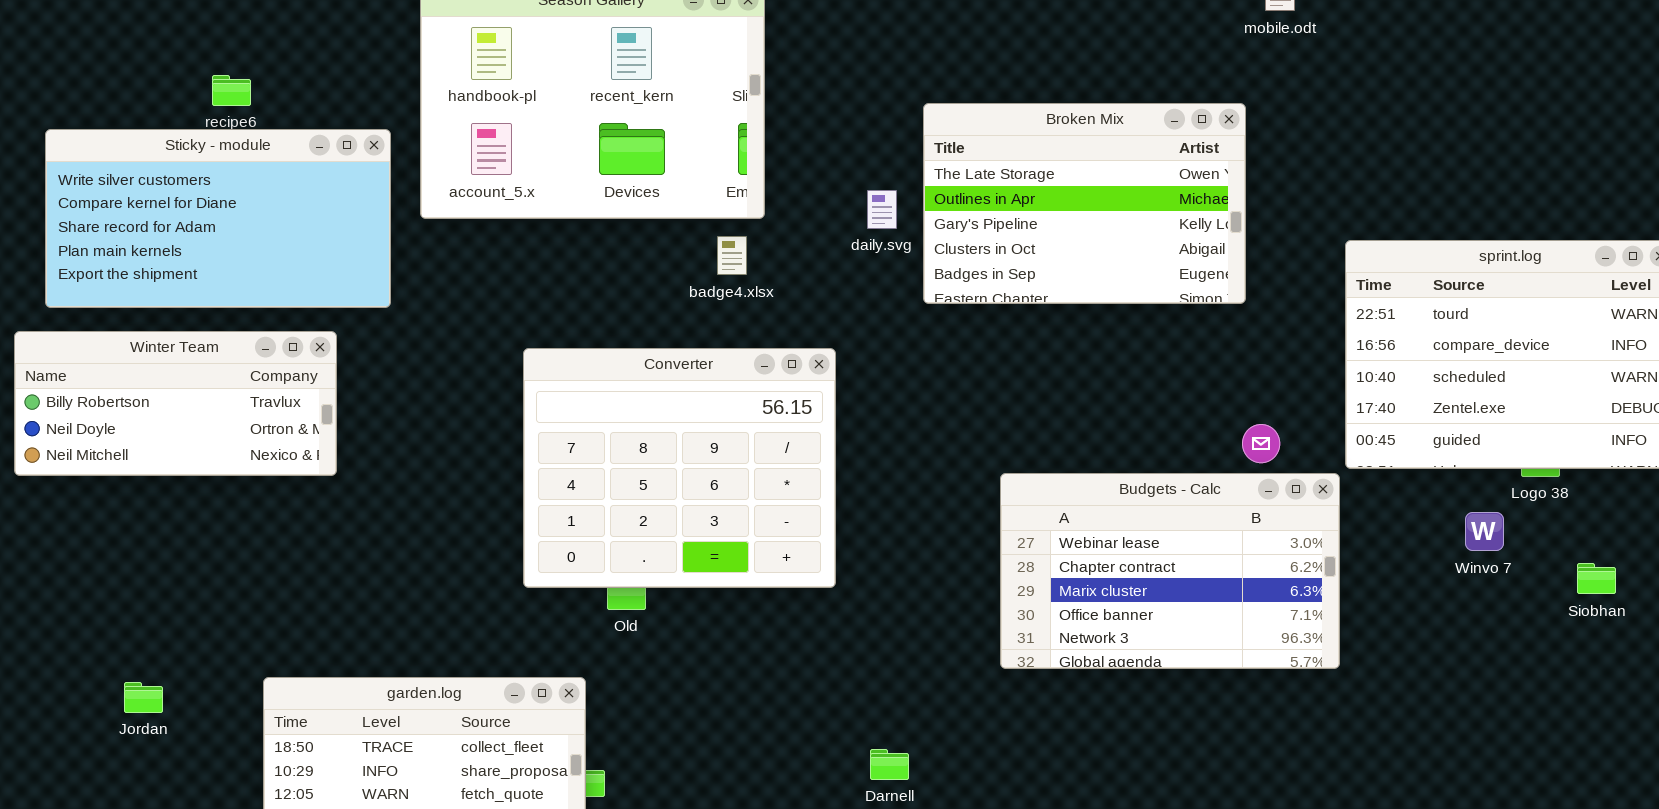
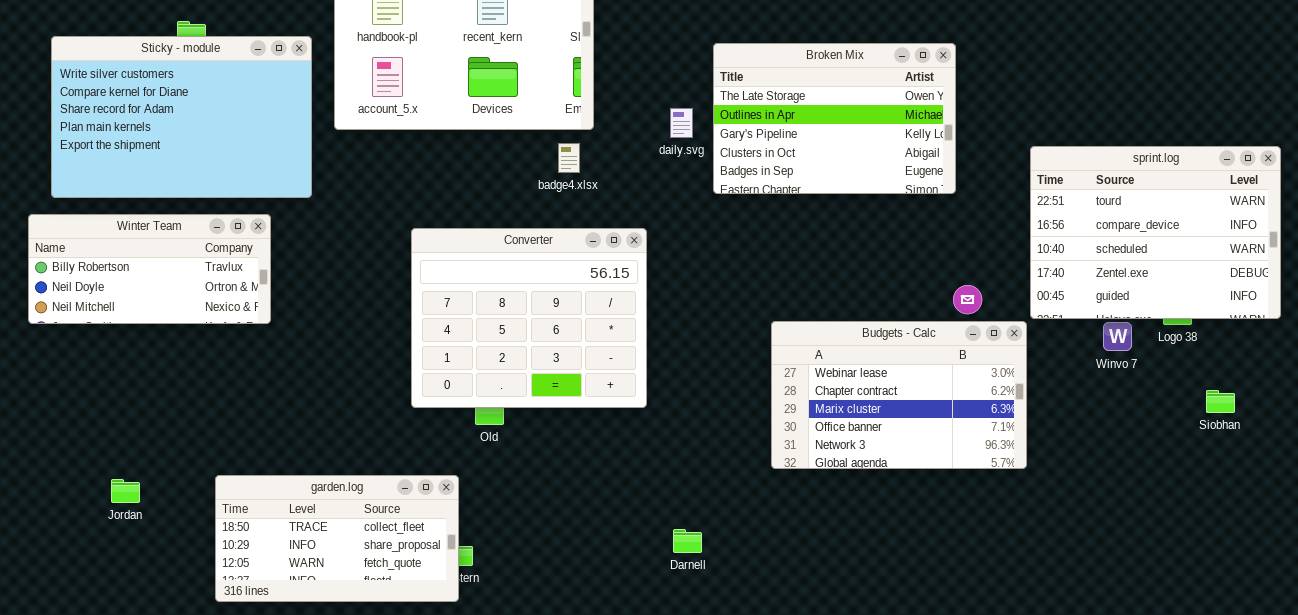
Sticky - module: [45,129,391,308] -> [51,36,312,198], resized
Winvo 7: [1465,512,1504,551] -> [1103,322,1132,351], moved

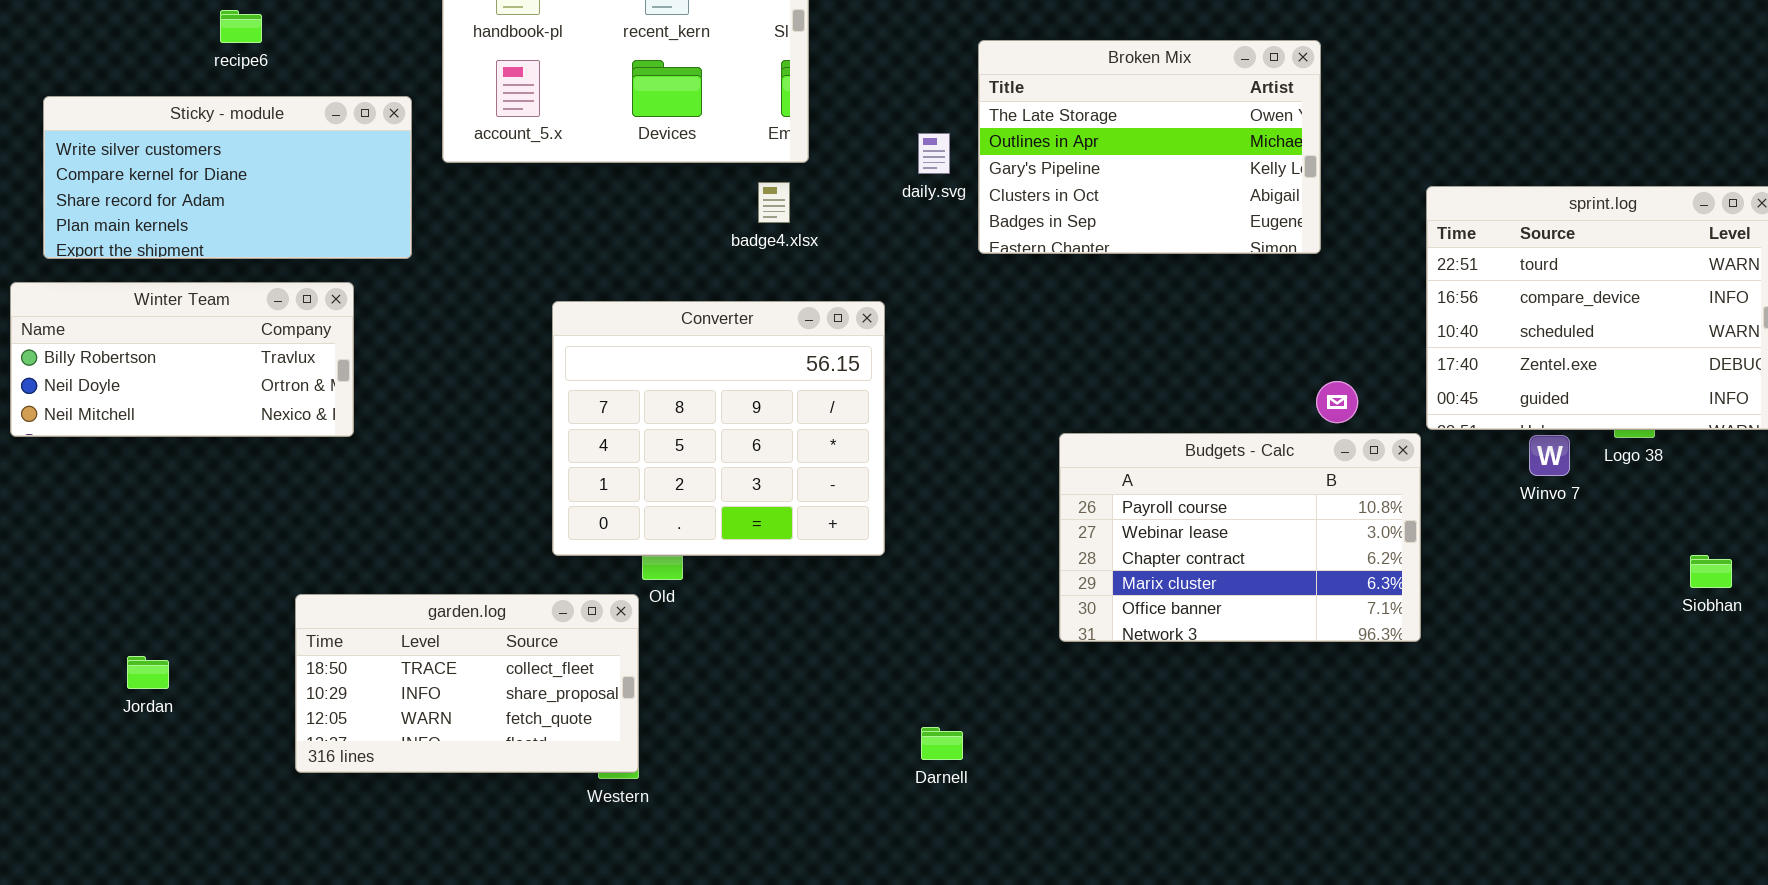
Sticky - module: [51,36,312,198] -> [43,96,412,259], resized
Budgets - Calc: [771,321,1027,469] -> [1059,433,1421,642], scrolled up 1 row
Siobhan: [1206,390,1235,413] -> [1690,555,1732,588], moved
garden.log: [215,475,459,602] -> [295,594,639,773], moved

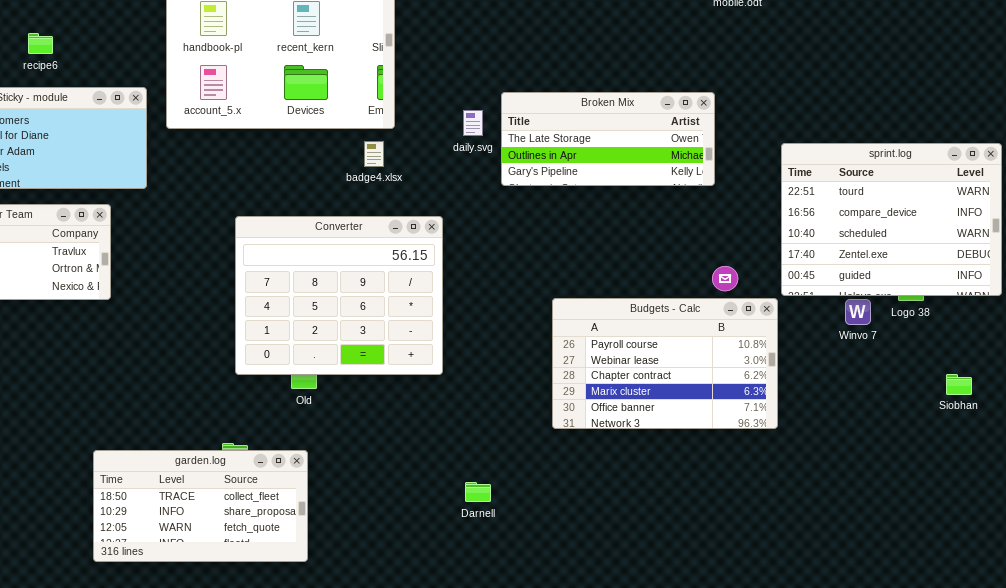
Broken Mix: [978,40,1321,254] -> [501,92,715,186], resized
garden.log: [295,594,639,773] -> [93,450,308,562], moved

